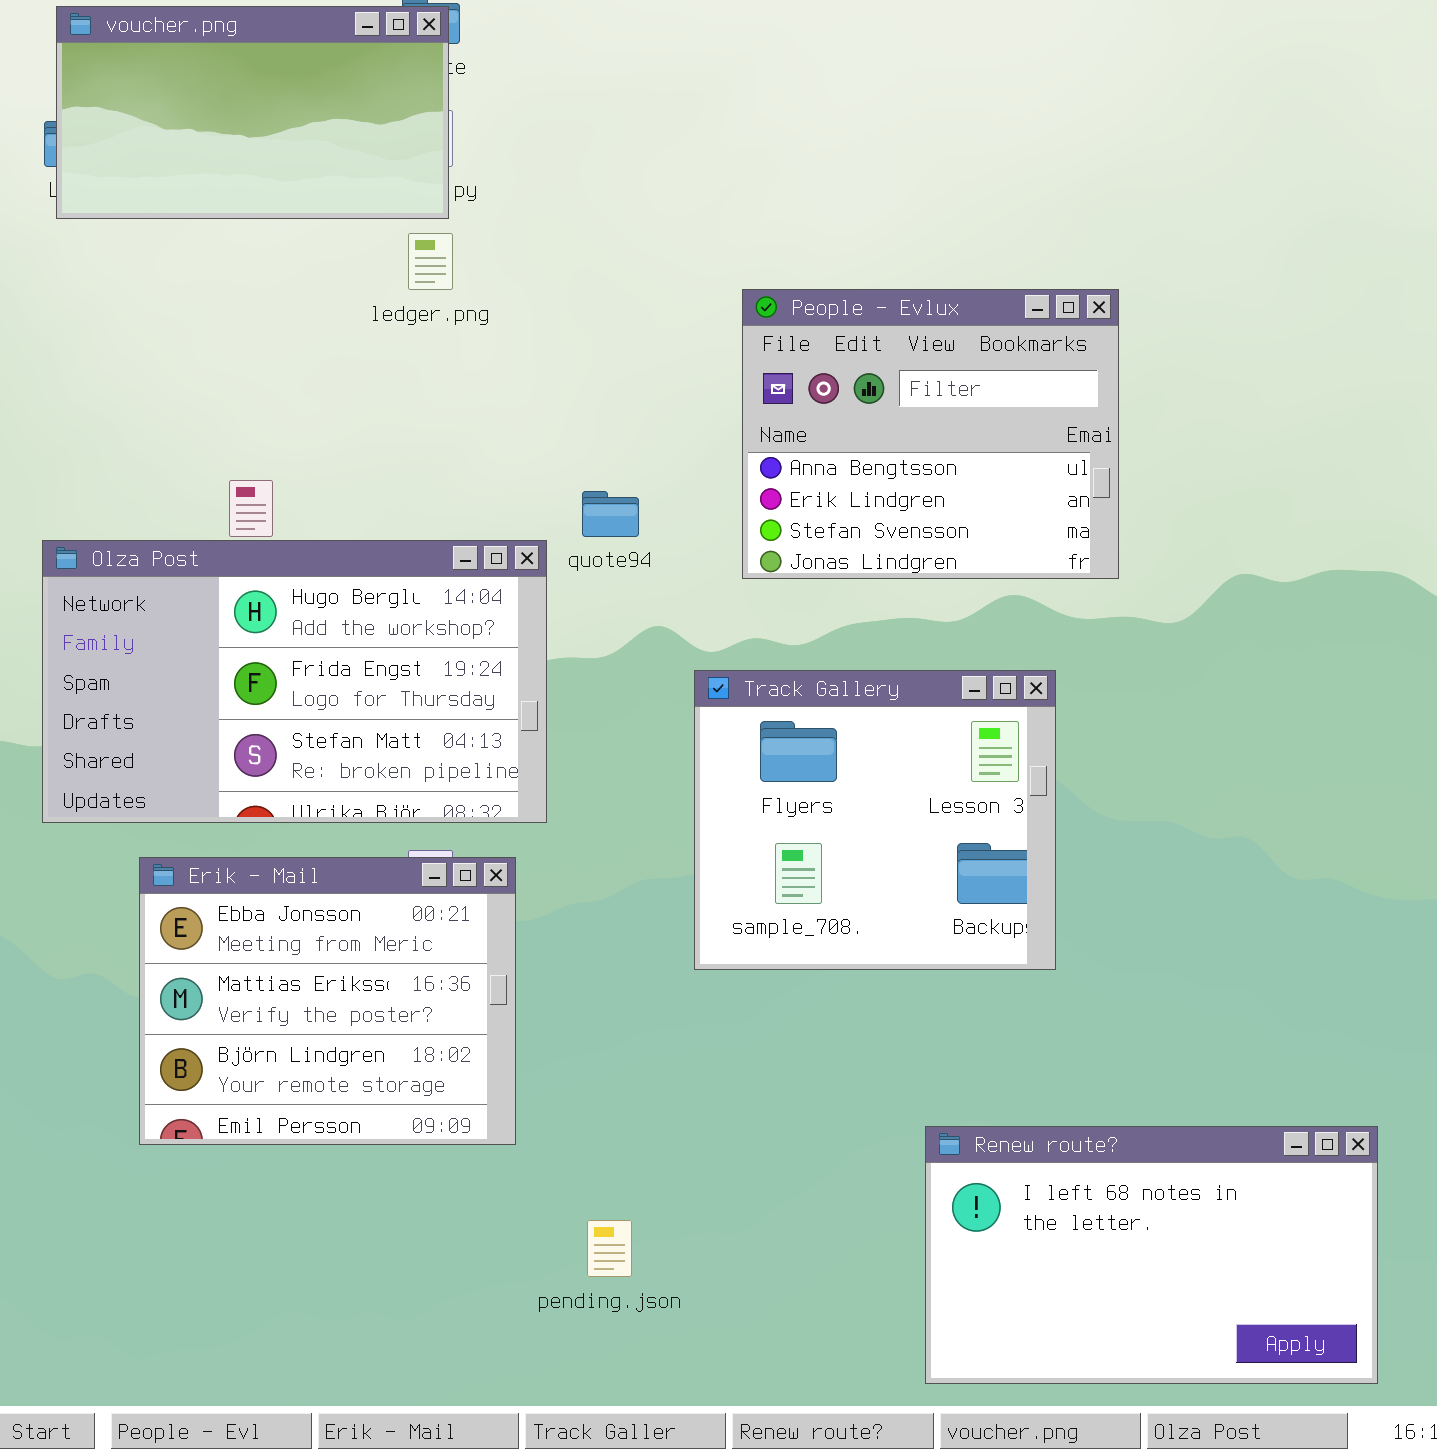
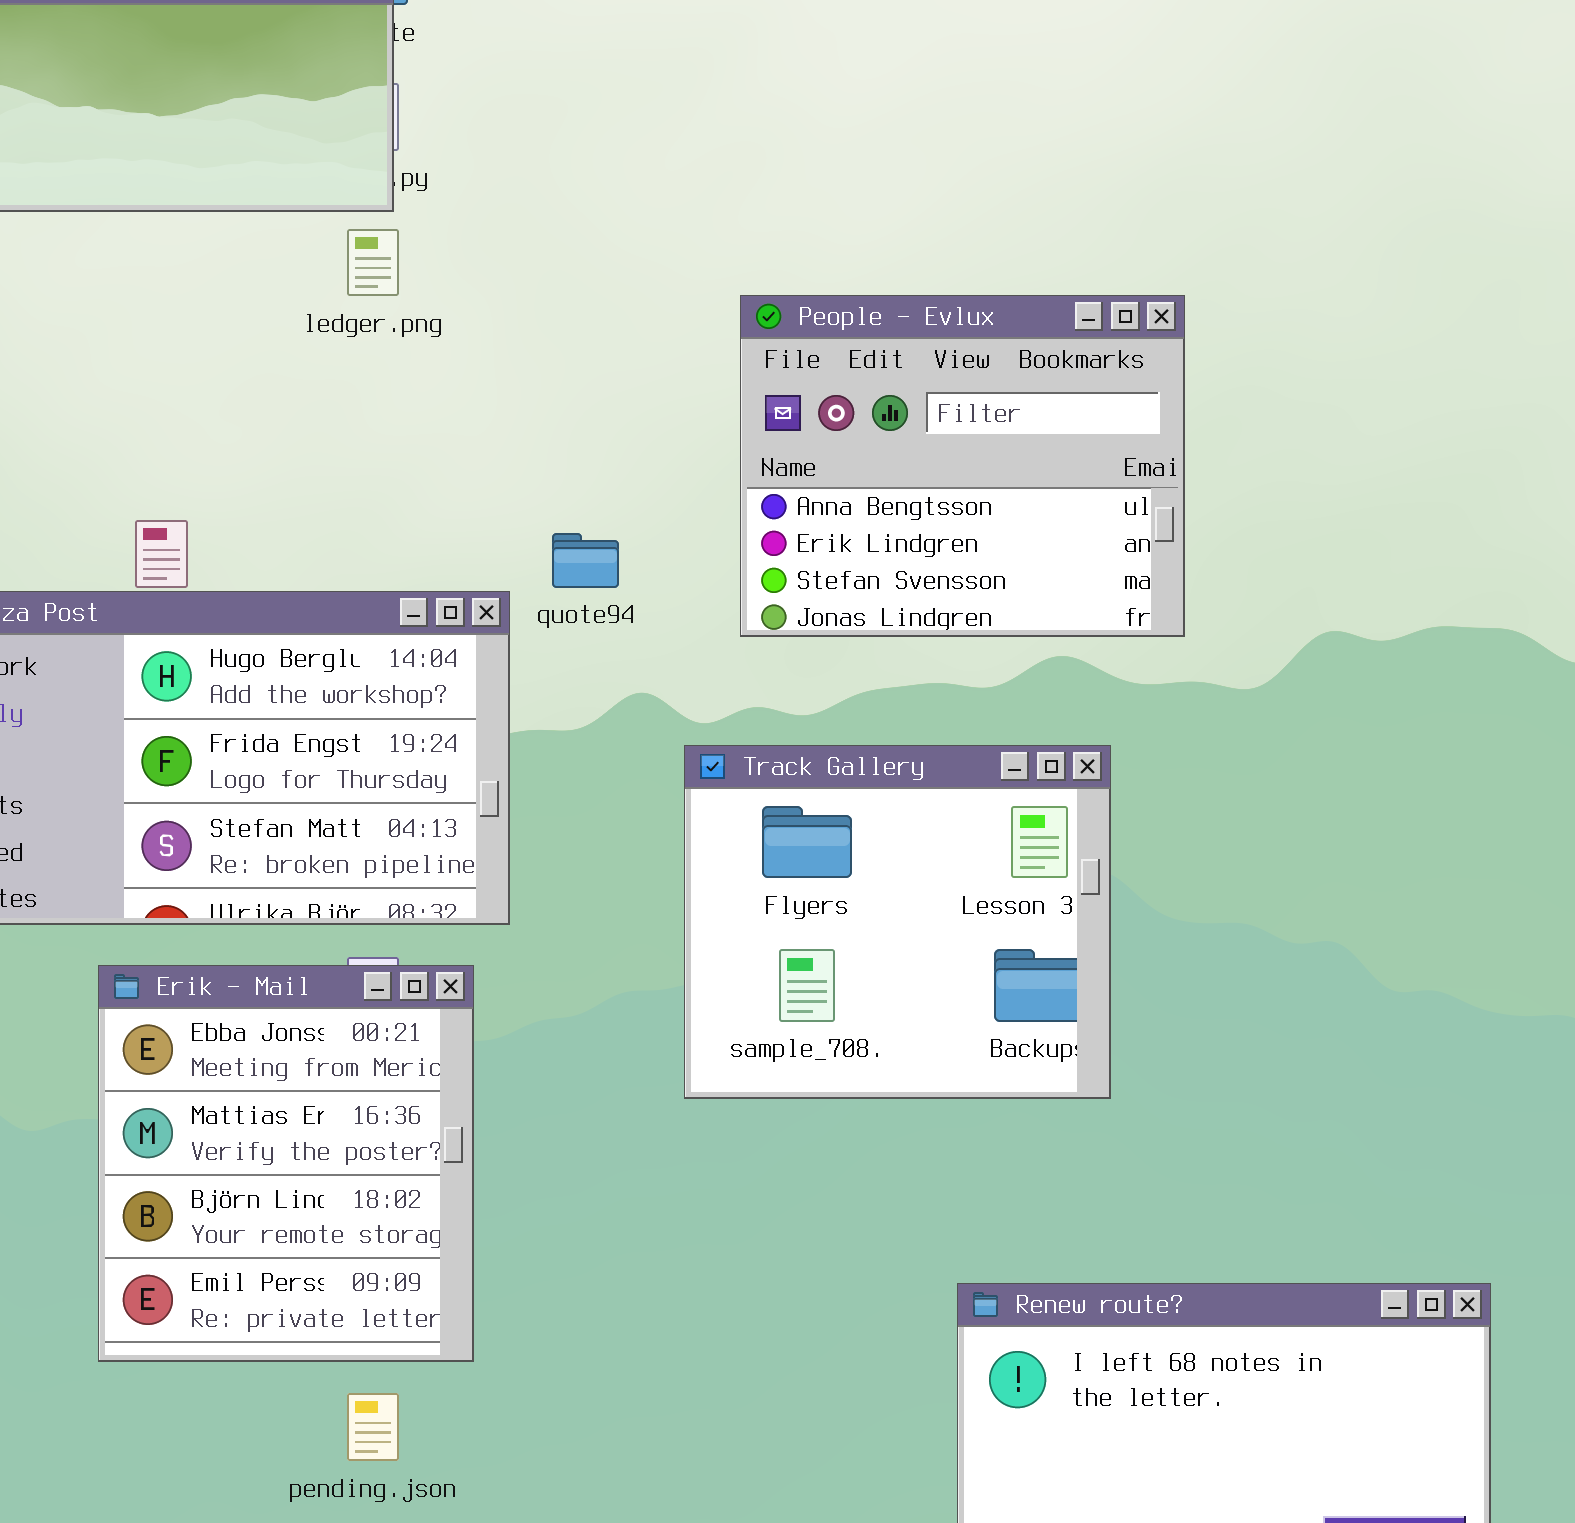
Erik - Mail: [139,857,516,1145] -> [98,965,474,1362], resized
pending.json: [587,1220,632,1277] -> [347,1393,399,1461], moved

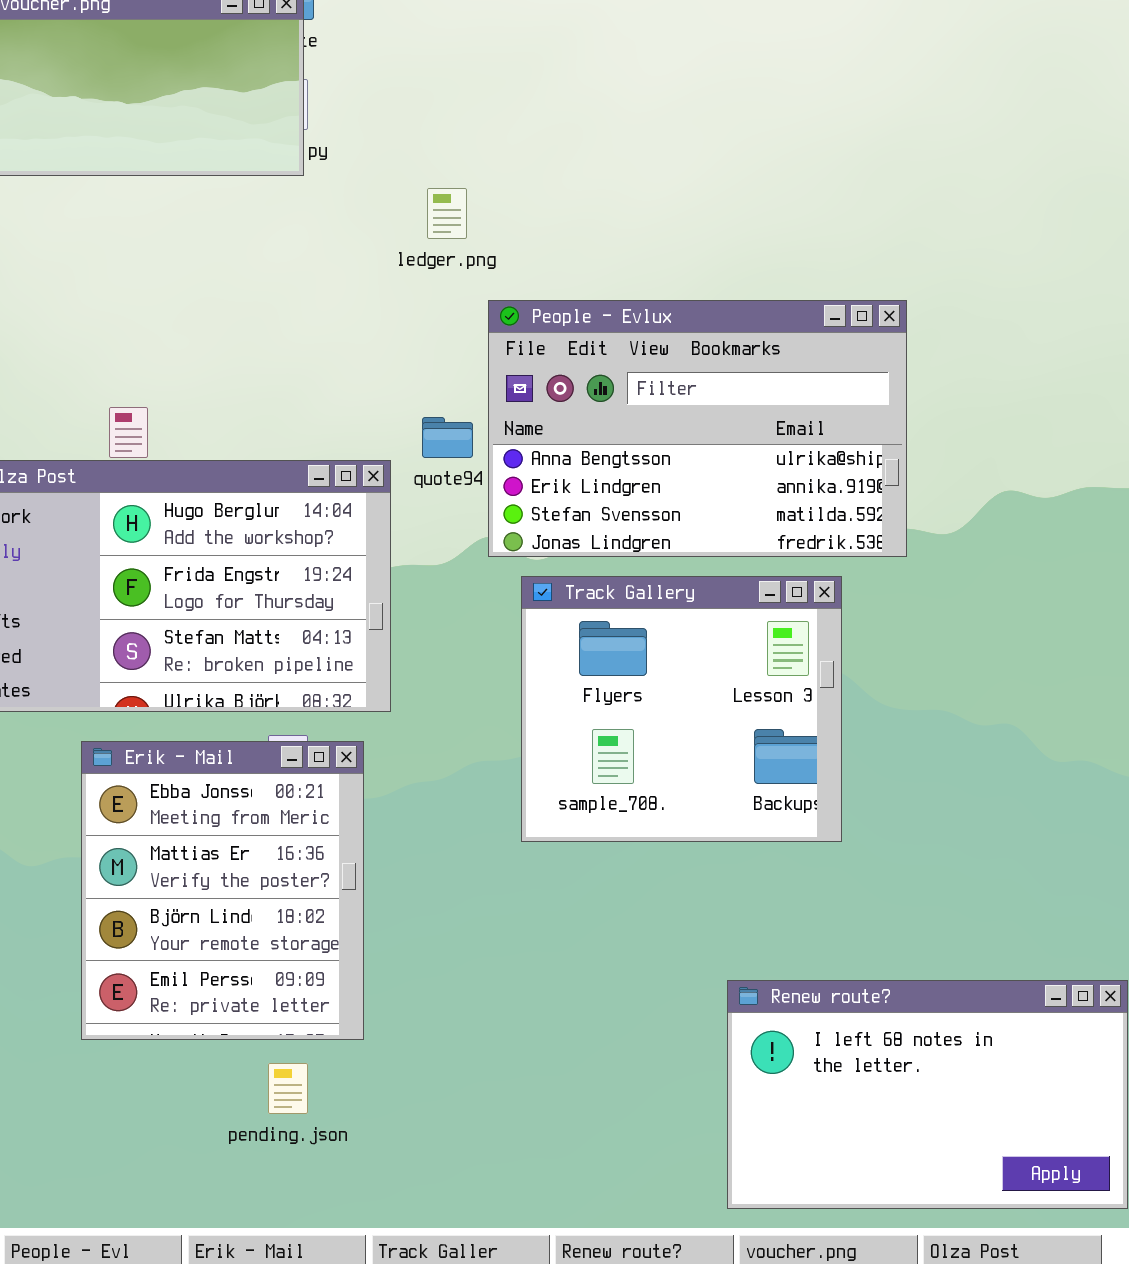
ledger.png: [347,229,399,296] -> [427,188,467,239], moved
People - Evlux: [740,295,1185,637] -> [488,300,907,557], moved, resized

